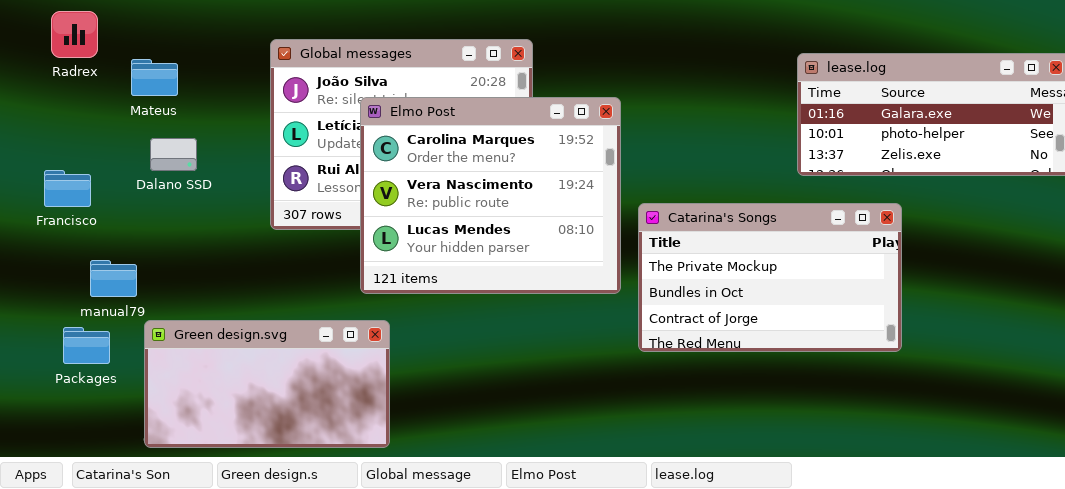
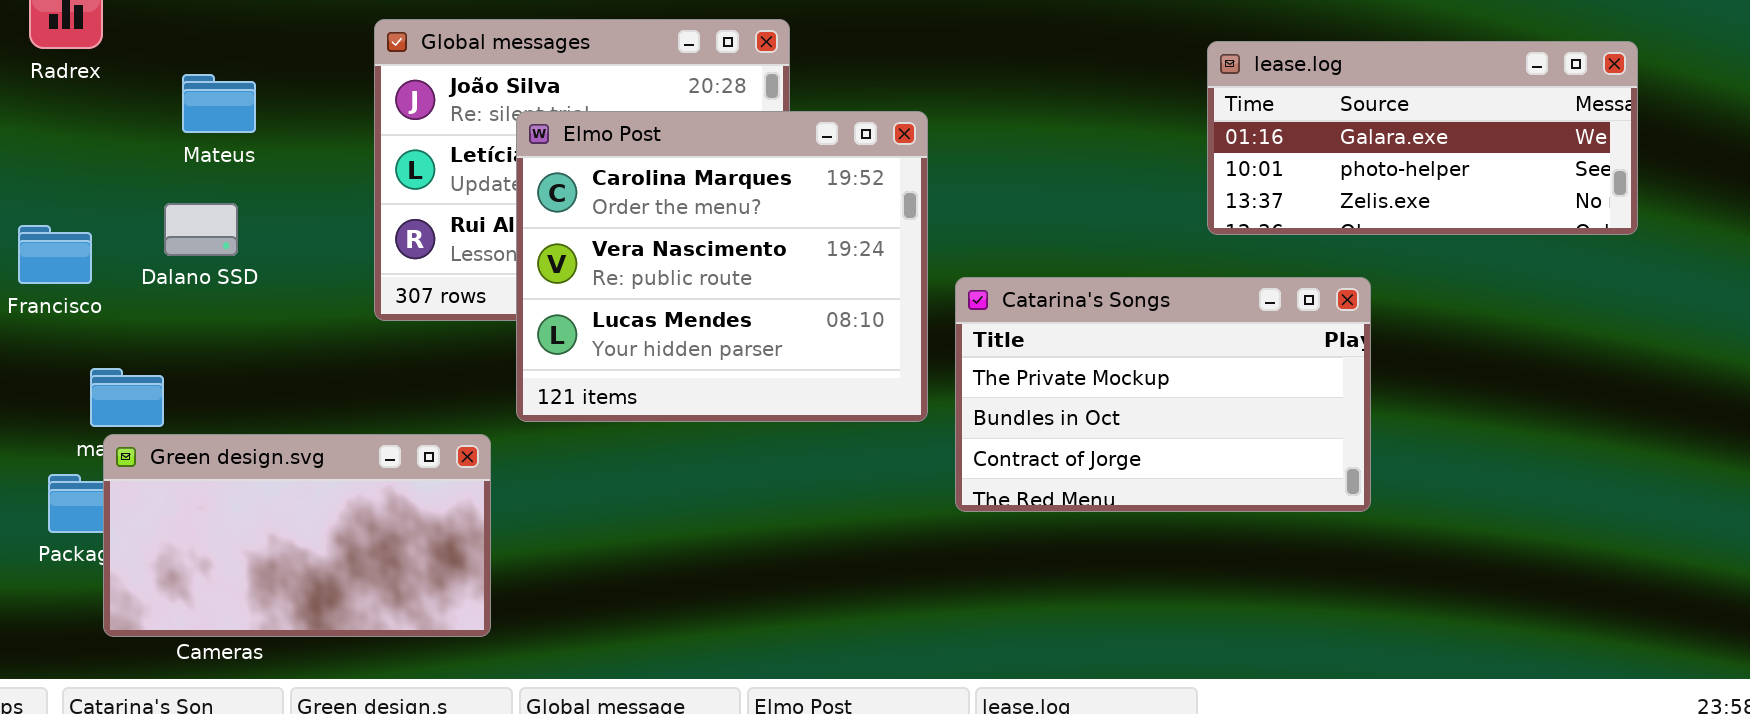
Mateus: [131,59,178,96] -> [182,74,256,133], moved
Dalano SSD: [150,138,197,171] -> [164,203,238,256], moved
Green design.svg: [144,320,390,448] -> [103,434,491,637], moved

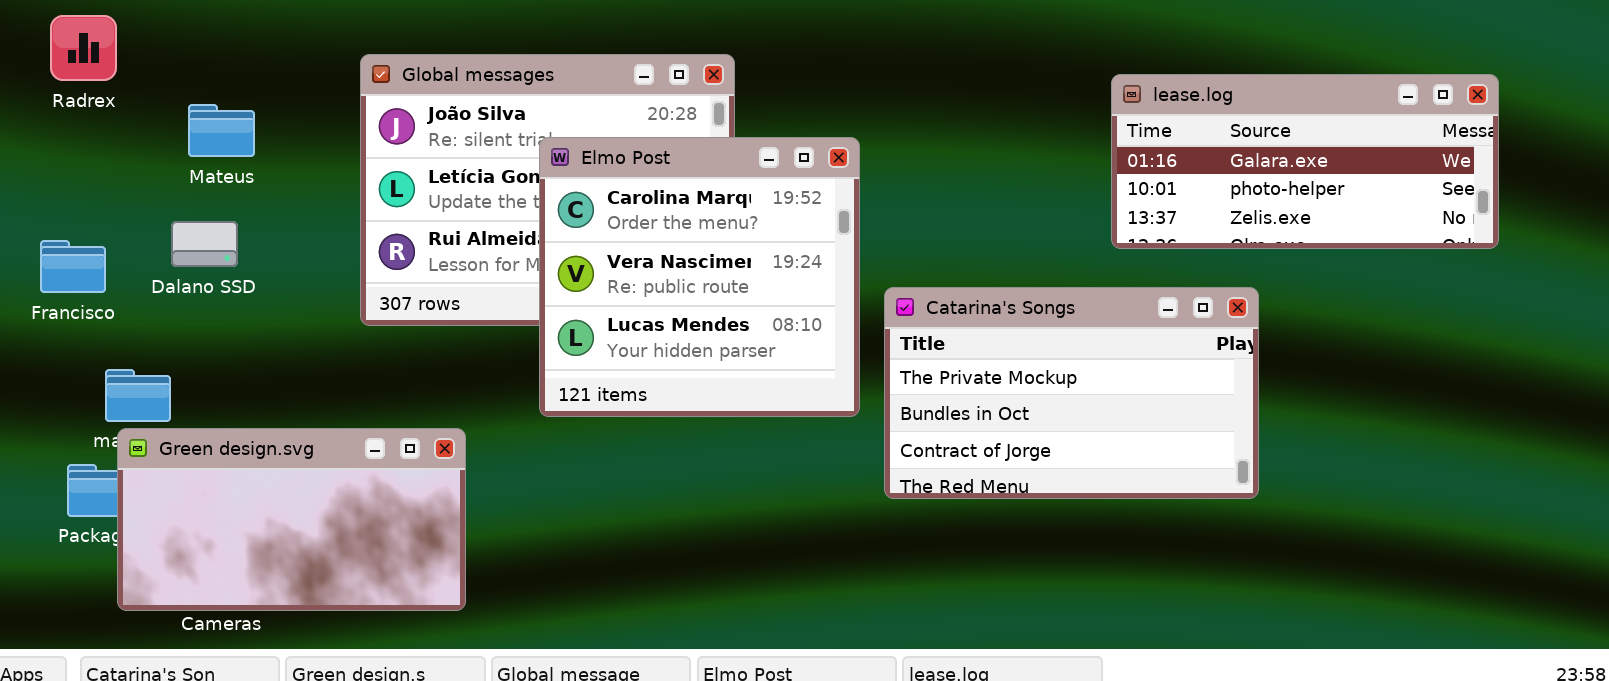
Elmo Post: [516,111,928,422] -> [539,137,860,417], resized

